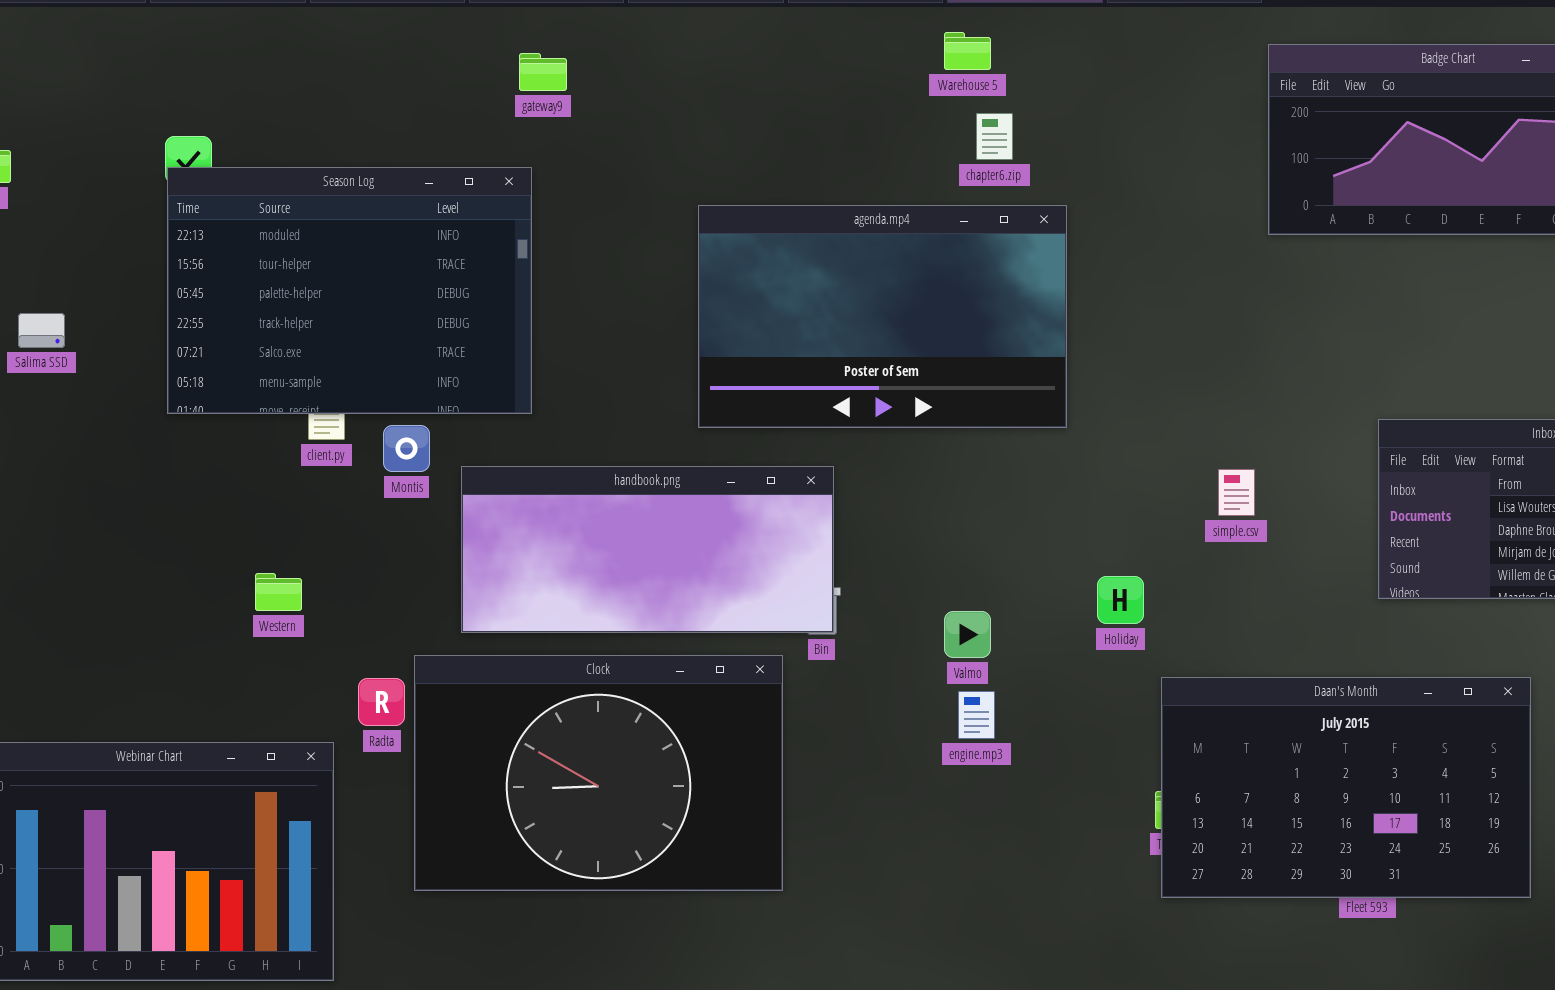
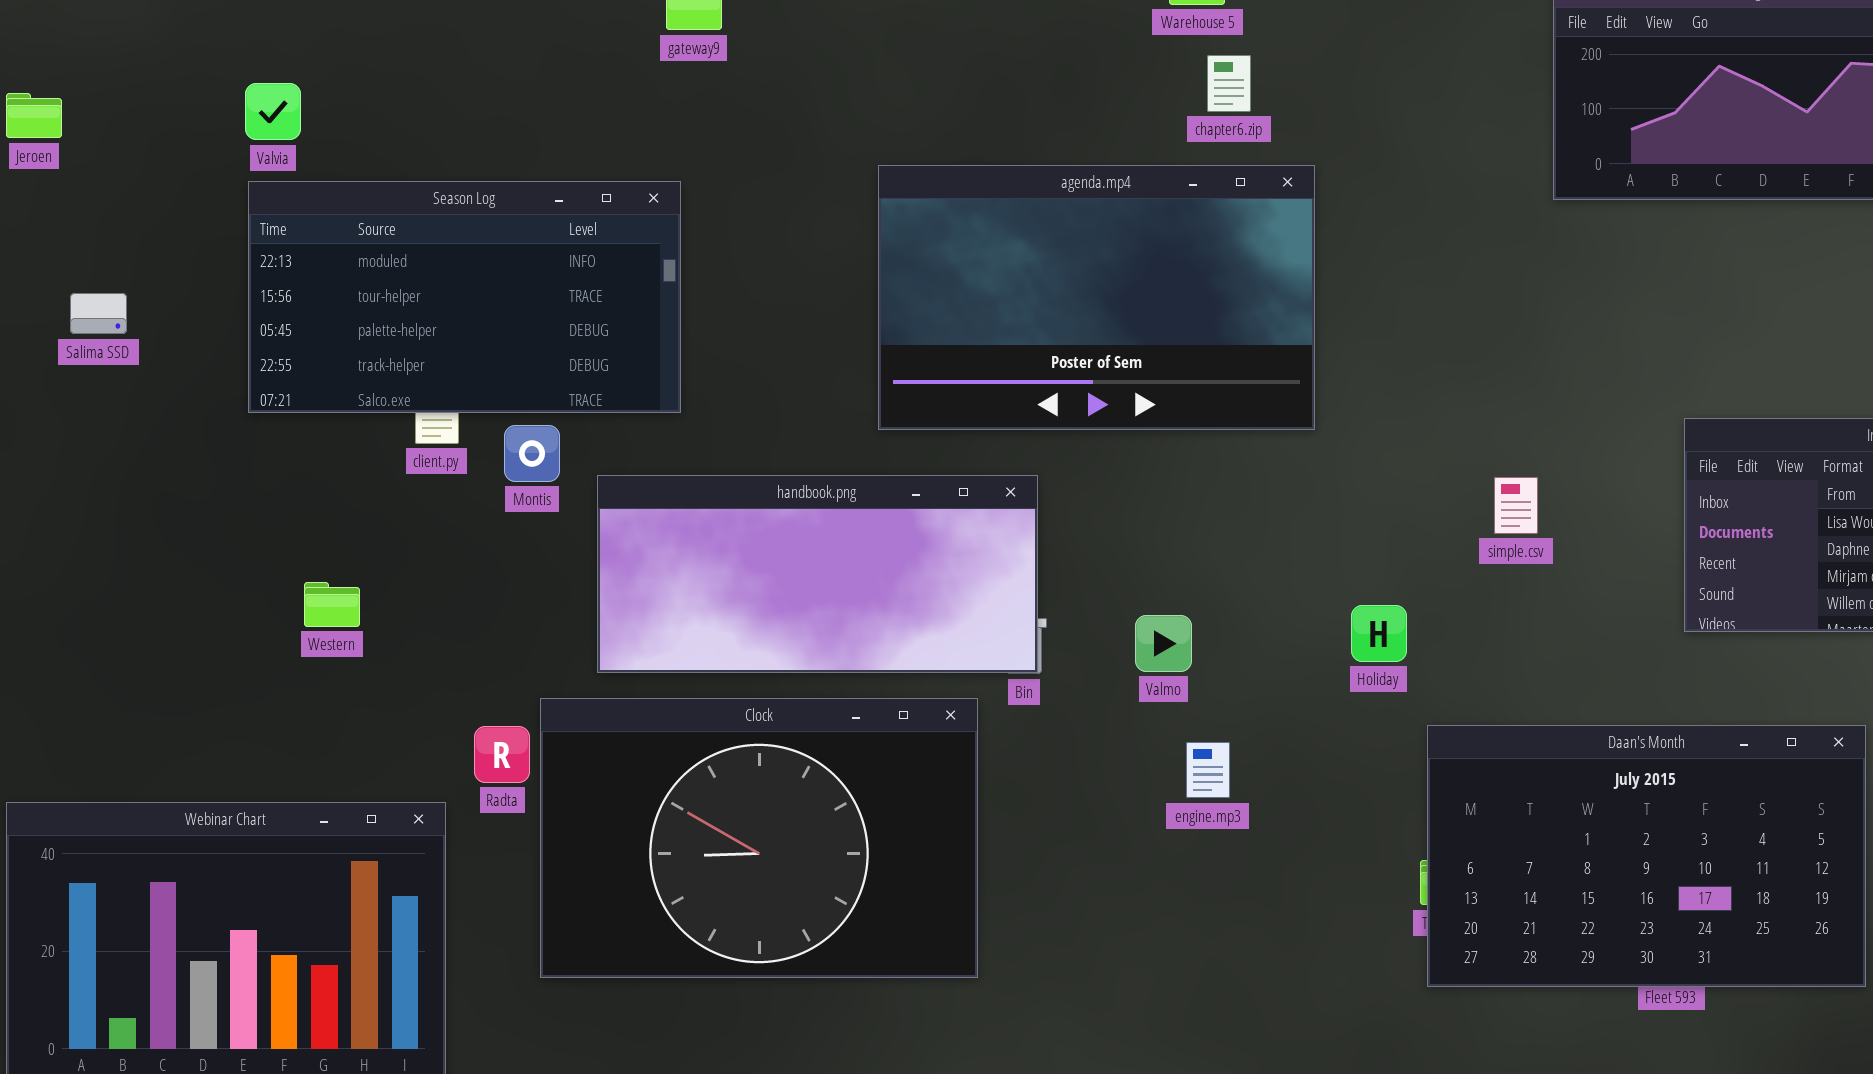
Season Log: [167,167,532,414] -> [248,181,681,413], resized
Western: [255,573,302,611] -> [304,582,360,627], moved
Valmo: [944,611,991,658] -> [1135,615,1192,672], moved

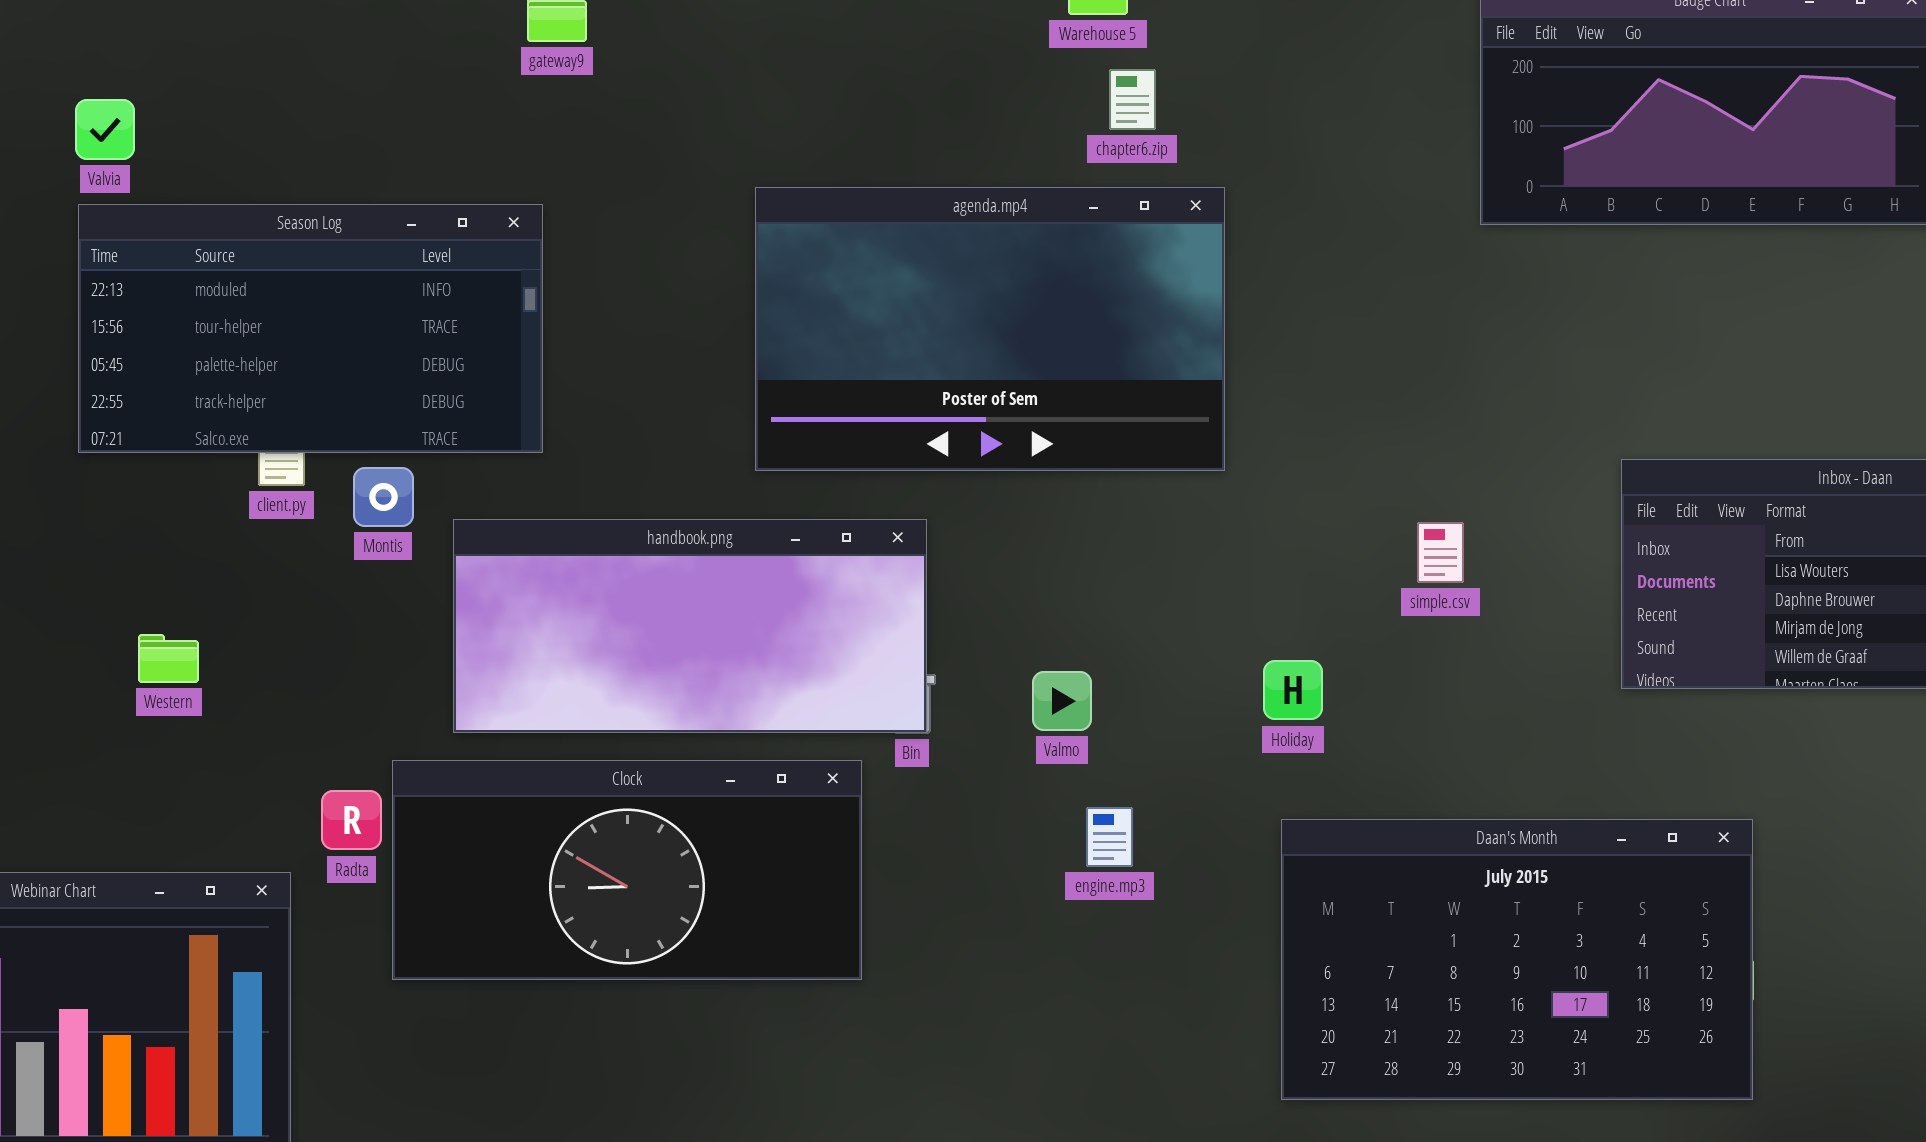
Clock: [540,698,978,978] -> [392,760,862,980], resized
Daan's Month: [1427,725,1866,987] -> [1281,819,1753,1100], moved

